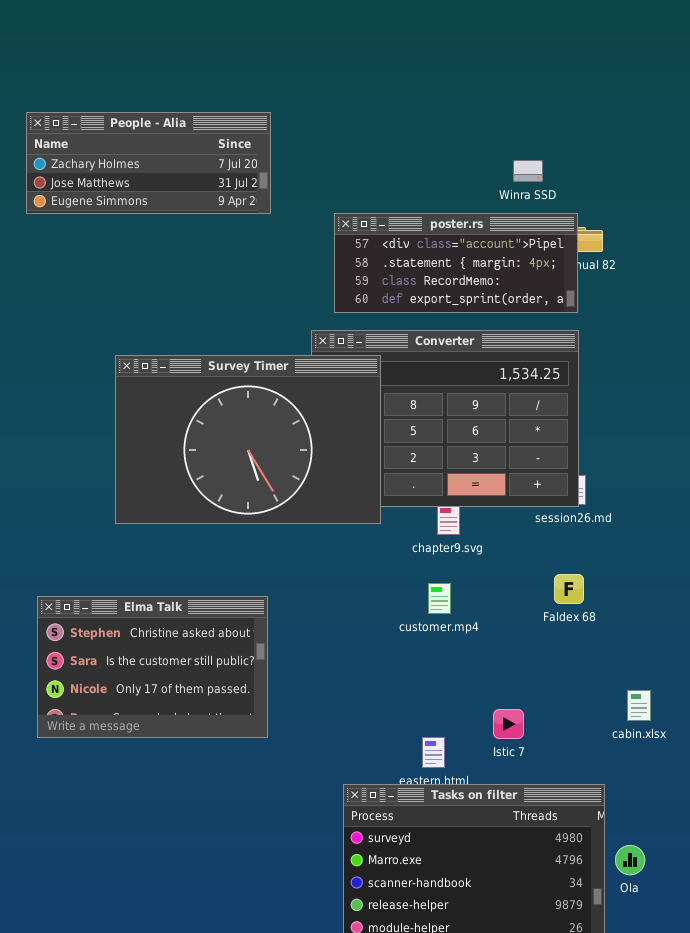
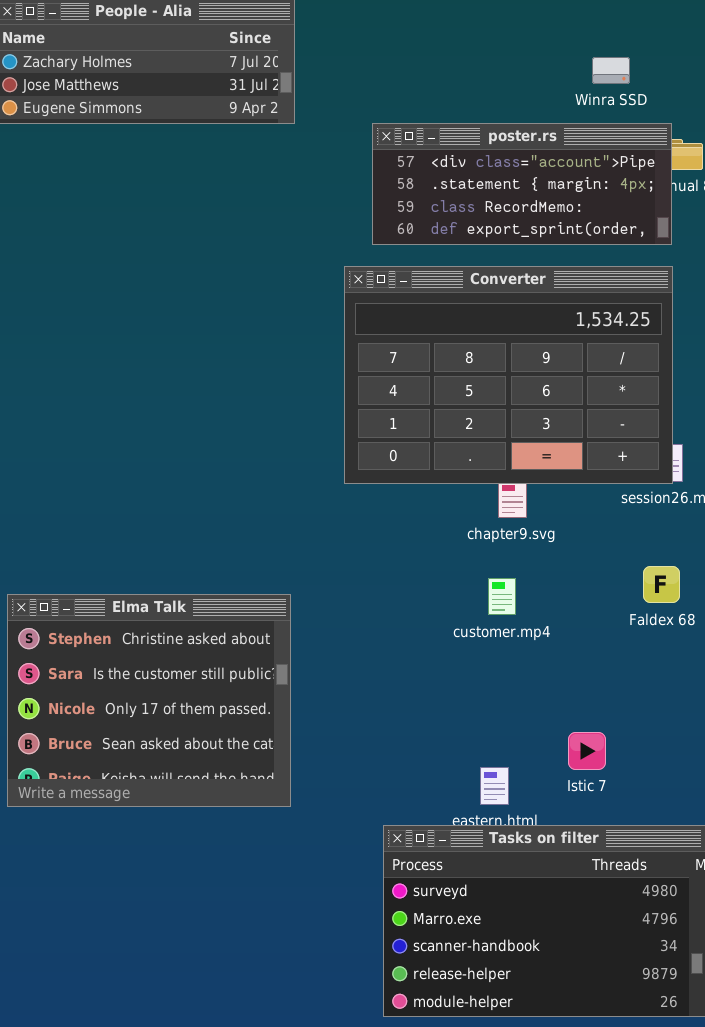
Survey Timer: [115,355,381,524] -> none, closed
Elma Talk: [37,596,268,738] -> [7,594,291,807], resized

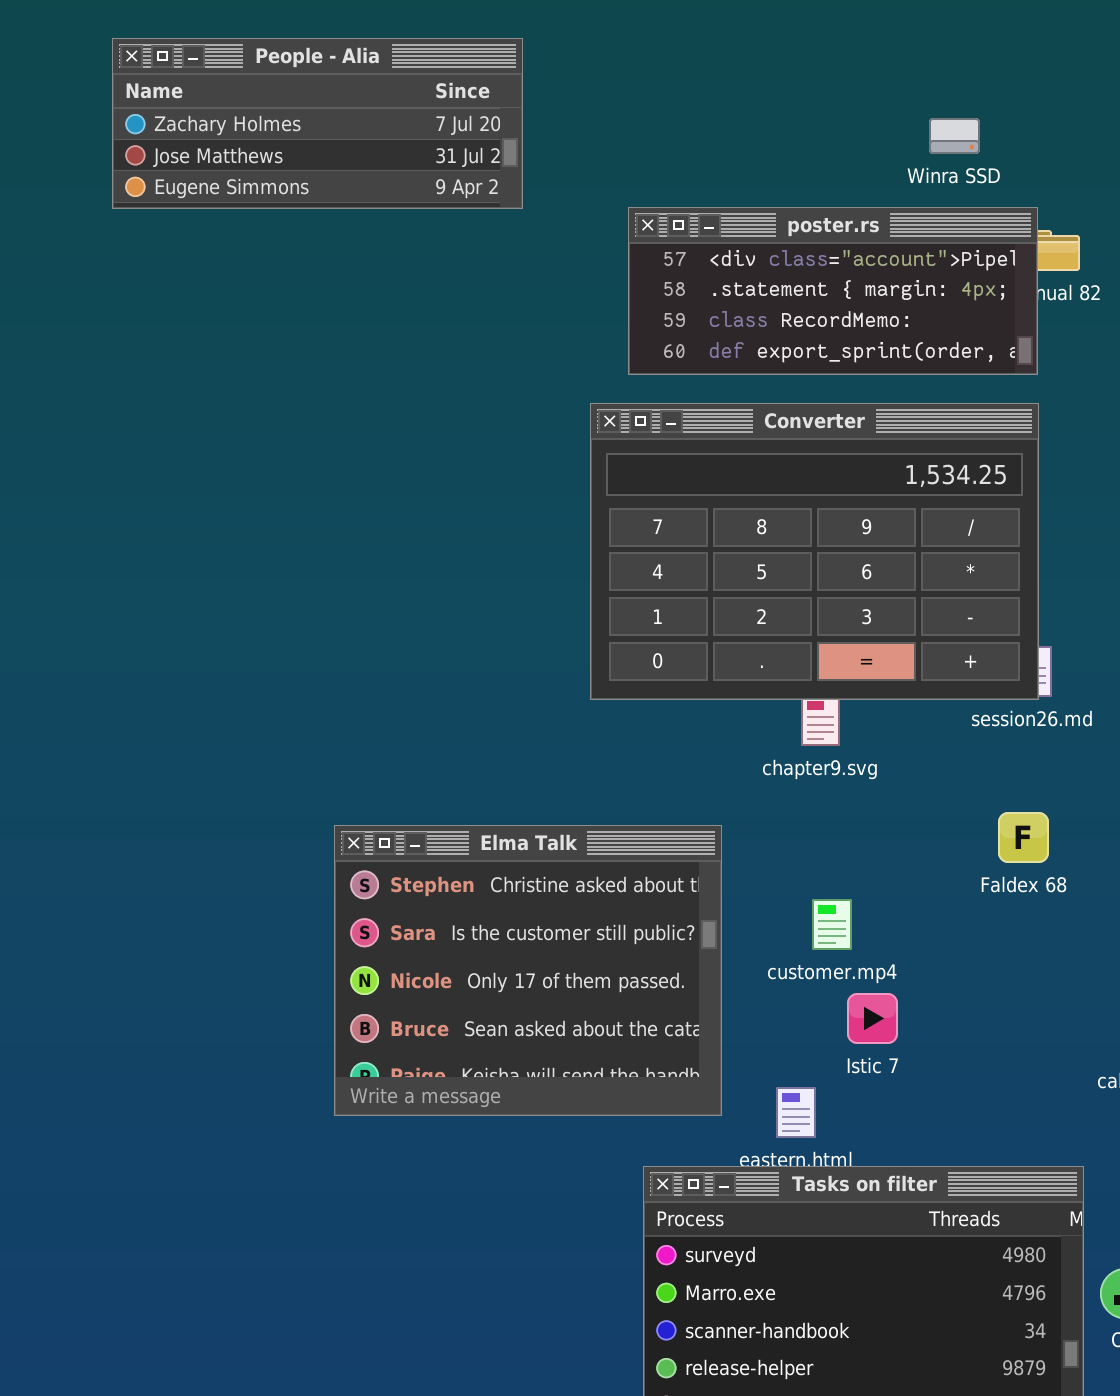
customer.mp4: [488,578,516,615] -> [812,899,852,950], moved
Elma Talk: [7,594,291,807] -> [334,825,722,1116], moved
Istic 7: [568,732,606,770] -> [847,993,898,1044], moved

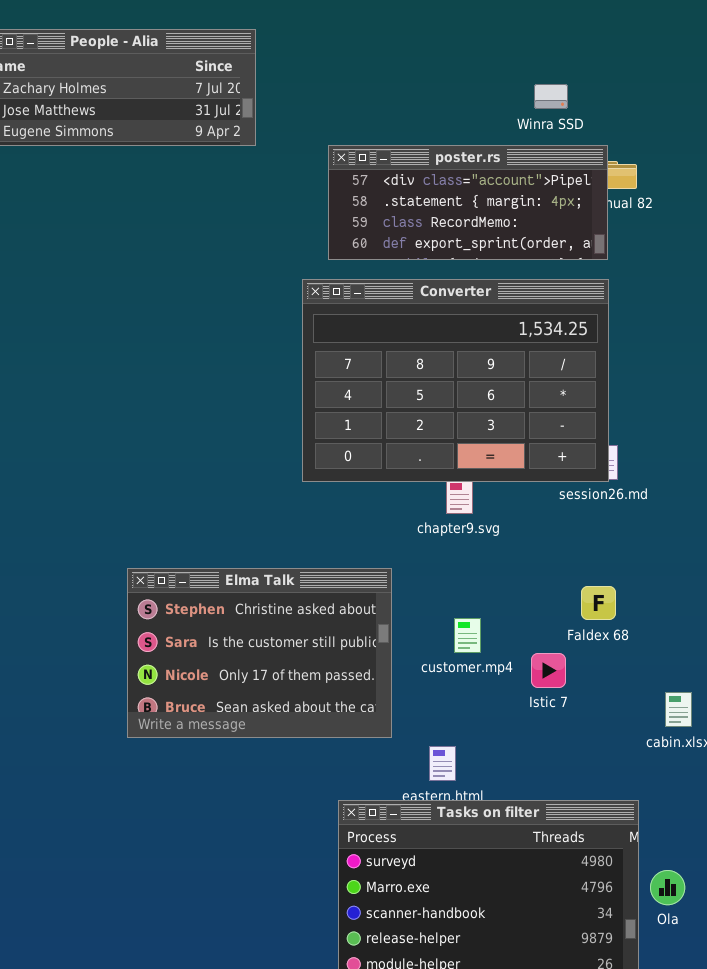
Faldex 68: [998,812,1049,863] -> [581,586,616,620], moved
Elma Talk: [334,825,722,1116] -> [127,568,392,738], resized
Istic 7: [847,993,898,1044] -> [531,653,566,688], moved

